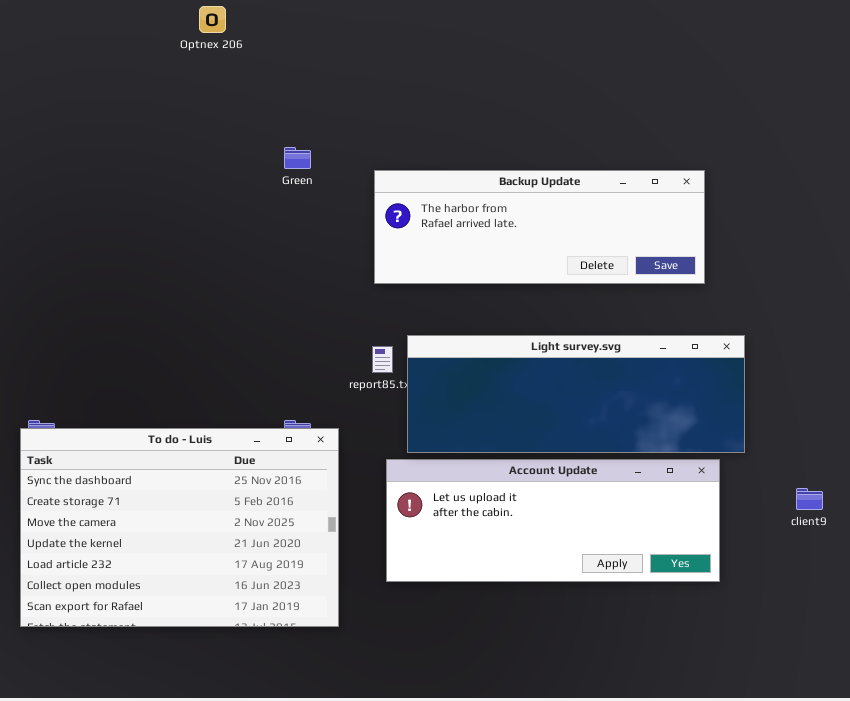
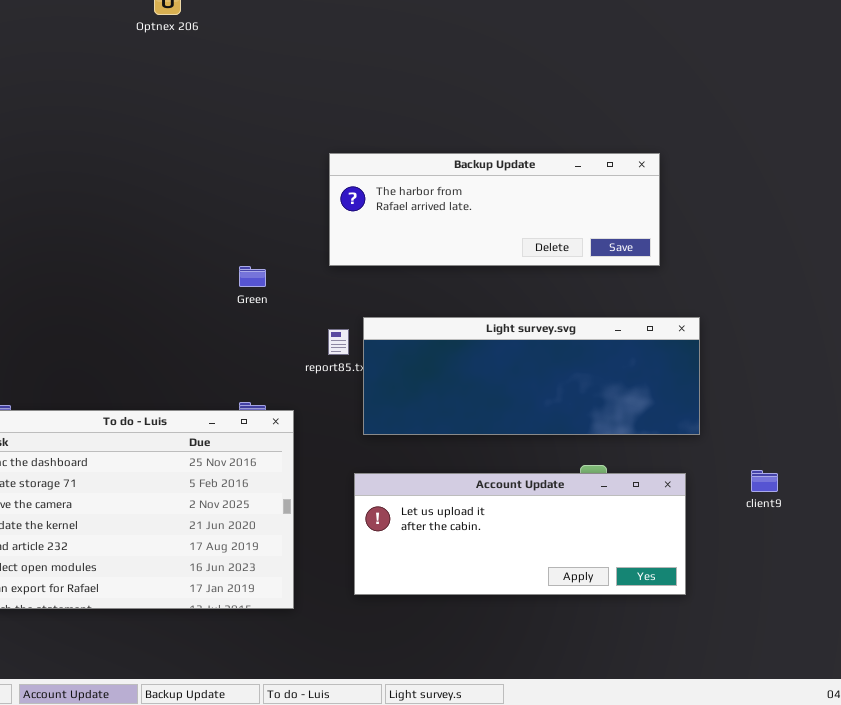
Green: [284,147,311,169] -> [239,266,266,287], moved
Account Update: [386,459,720,582] -> [354,473,686,595], moved

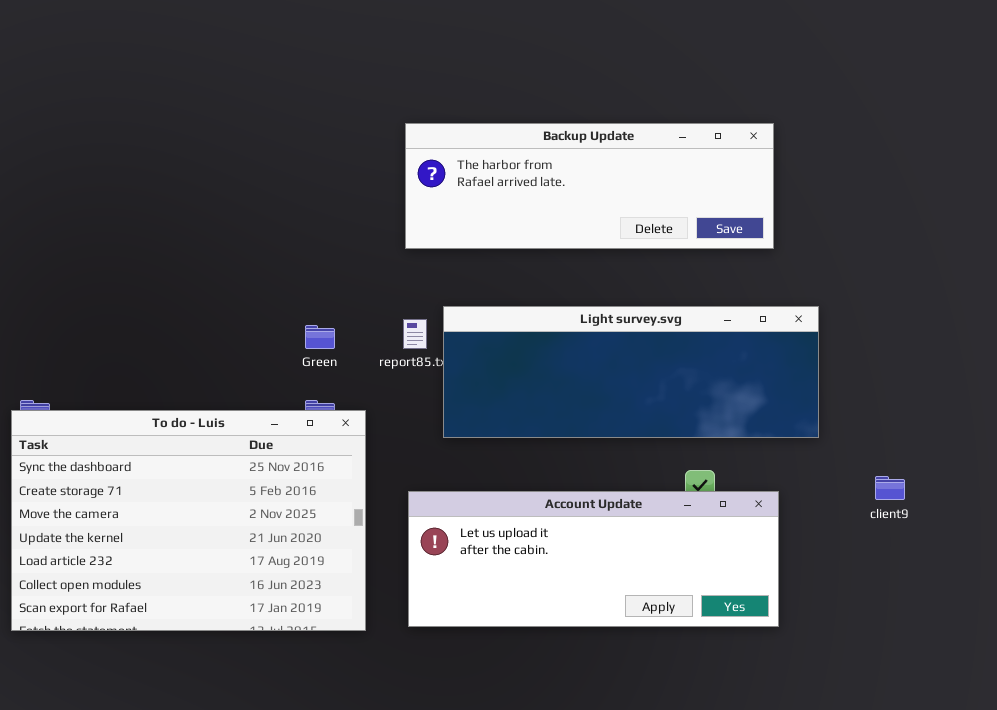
Green: [239,266,266,287] -> [305,325,335,349], moved
Account Update: [354,473,686,595] -> [408,491,779,627], moved

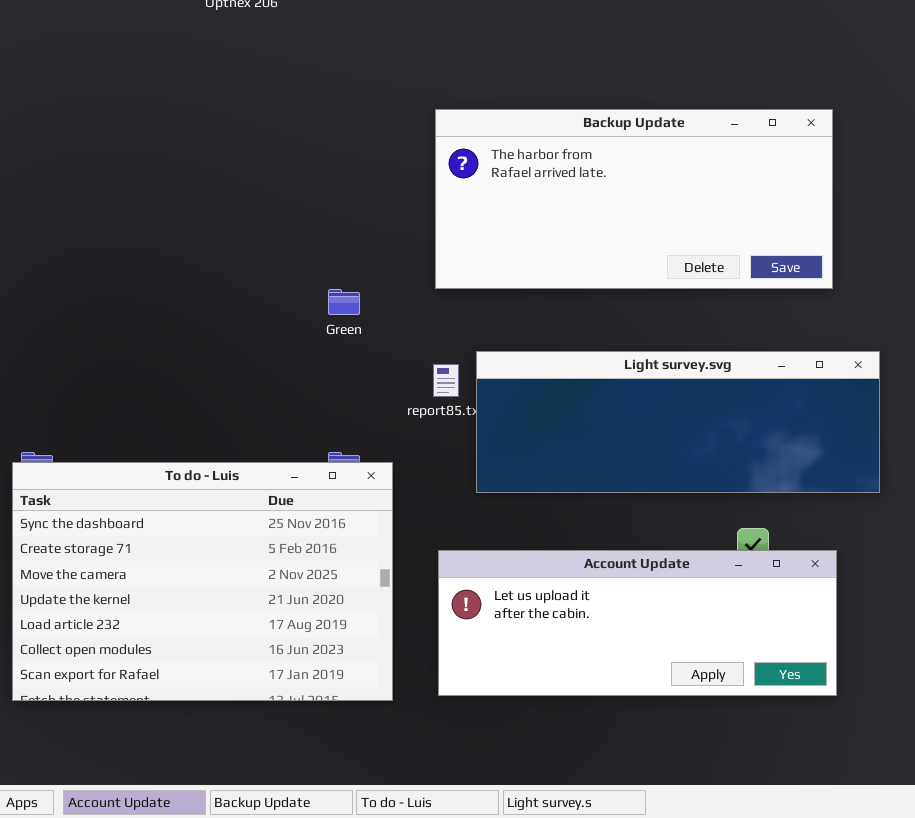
Backup Update: [405,123,774,249] -> [435,109,833,289], resized
Green: [305,325,335,349] -> [328,289,360,315], moved

